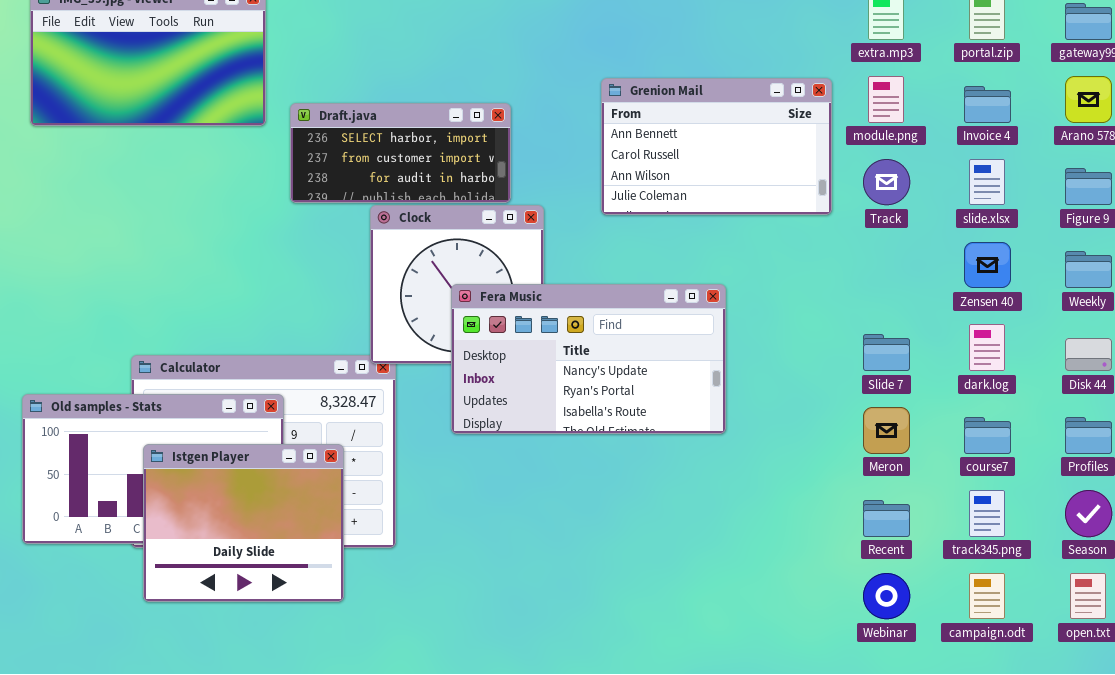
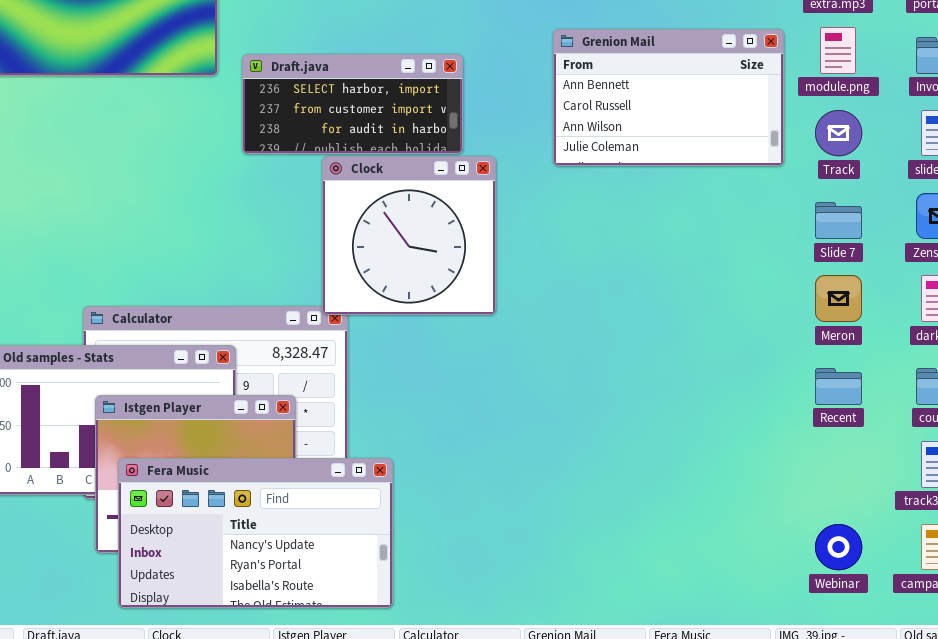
Fera Music: [451,284,726,434] -> [118,458,393,608], moved
Slide 7: [863,334,910,371] -> [815,202,862,239], moved
Meron: [863,407,910,454] -> [815,275,862,322], moved
Recent: [863,500,910,537] -> [815,368,862,405], moved

